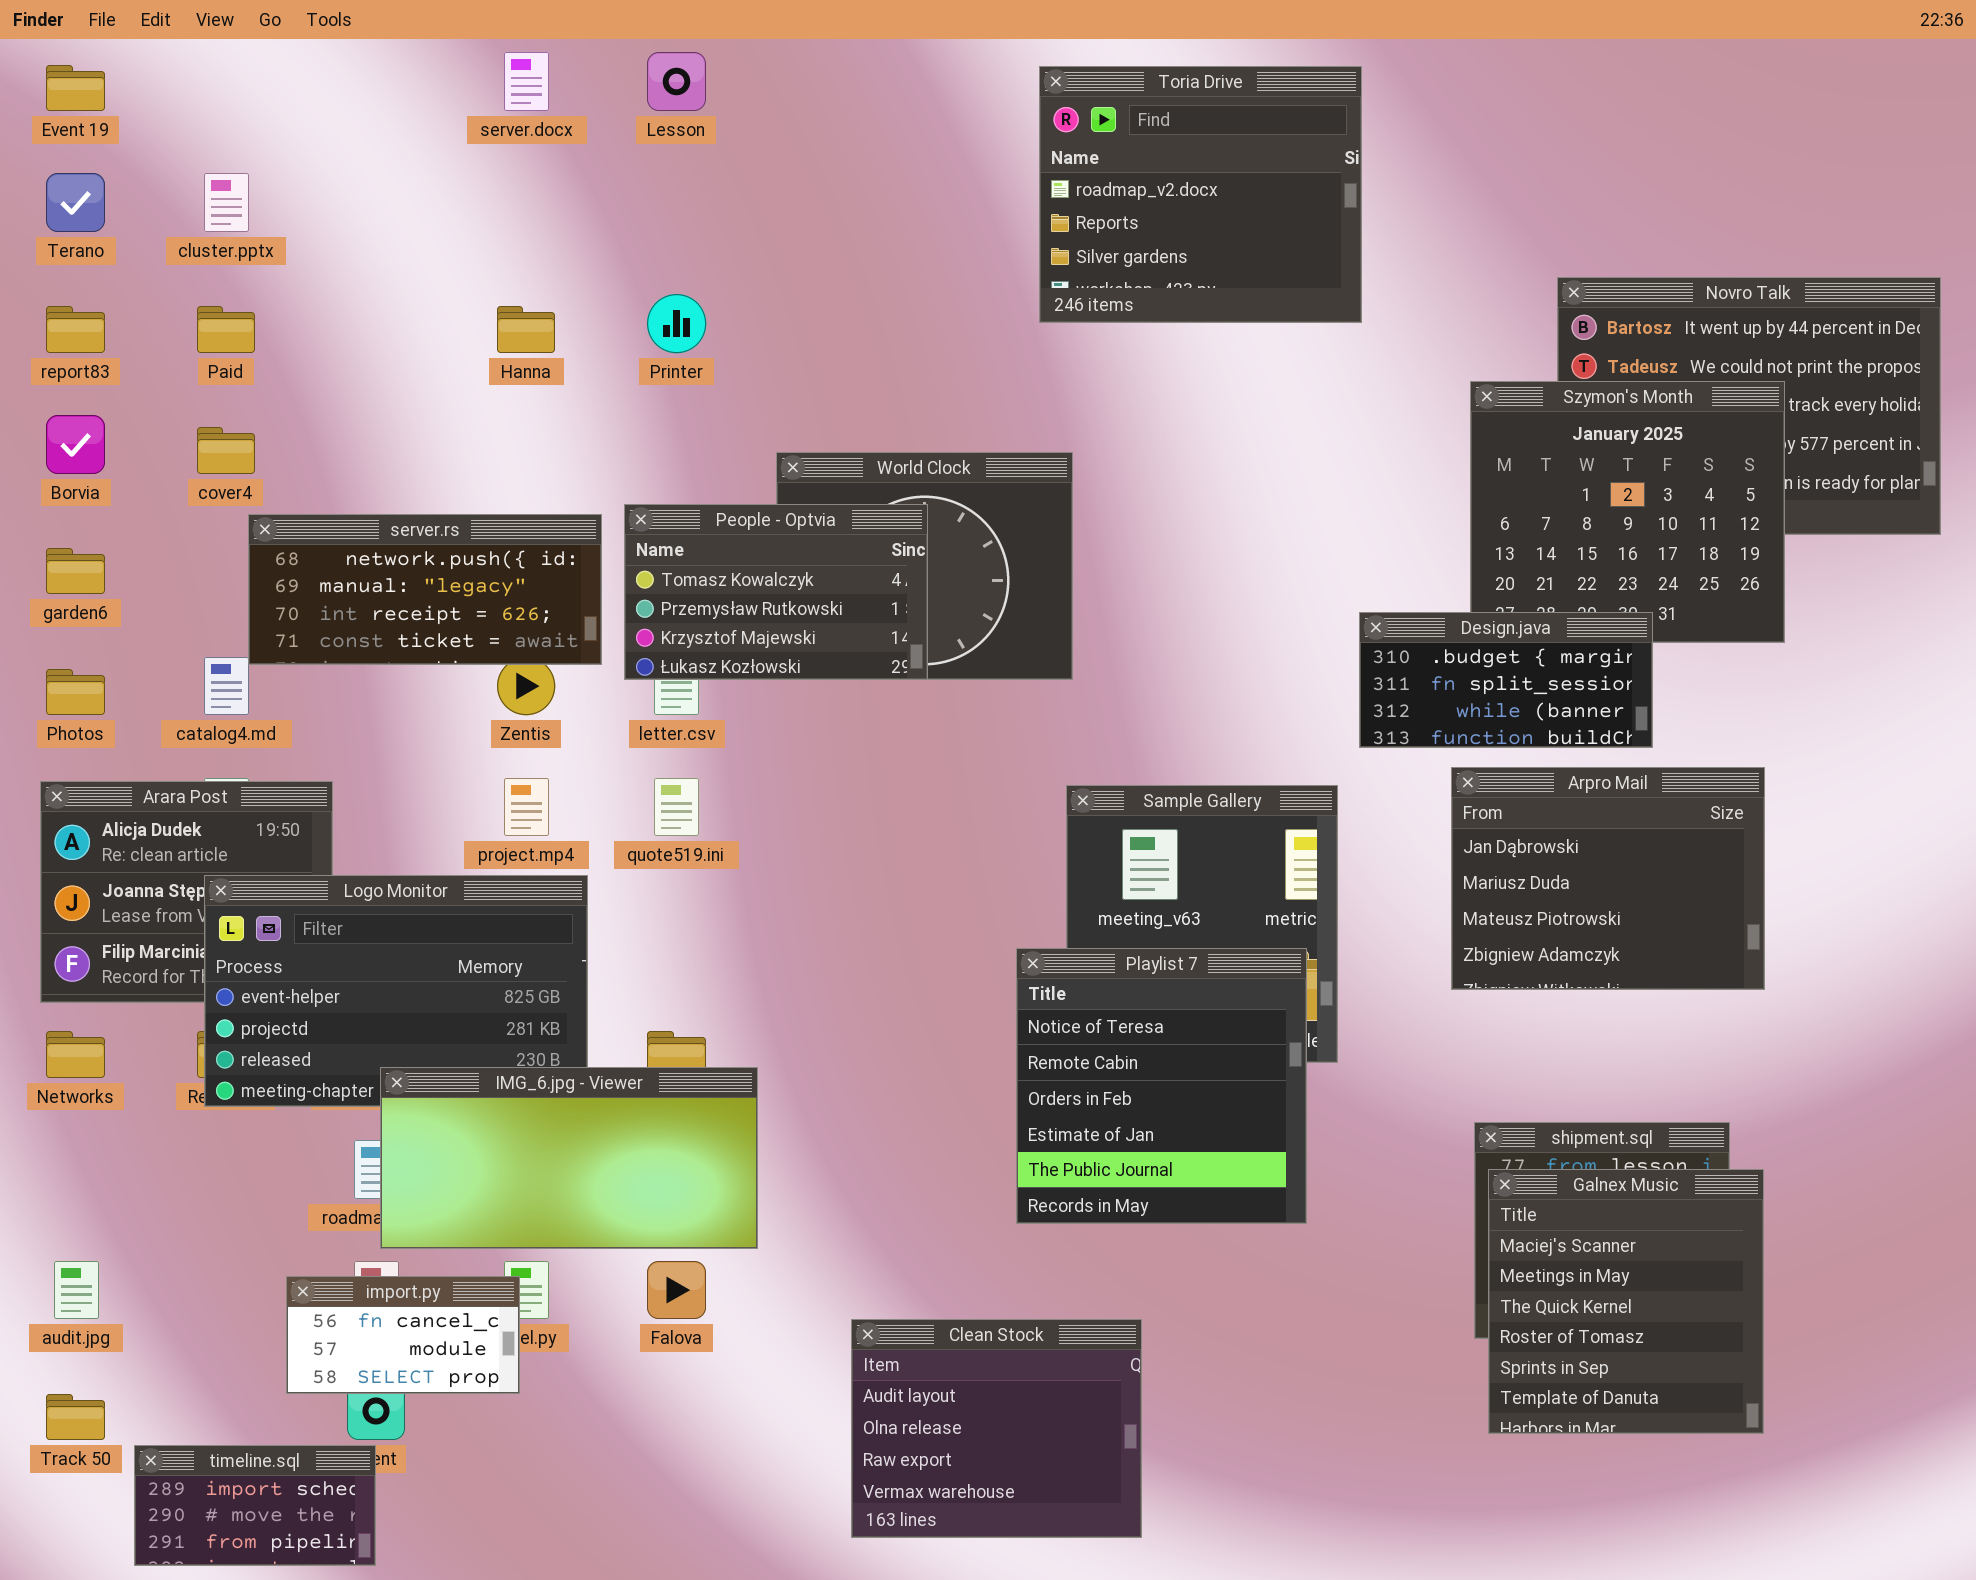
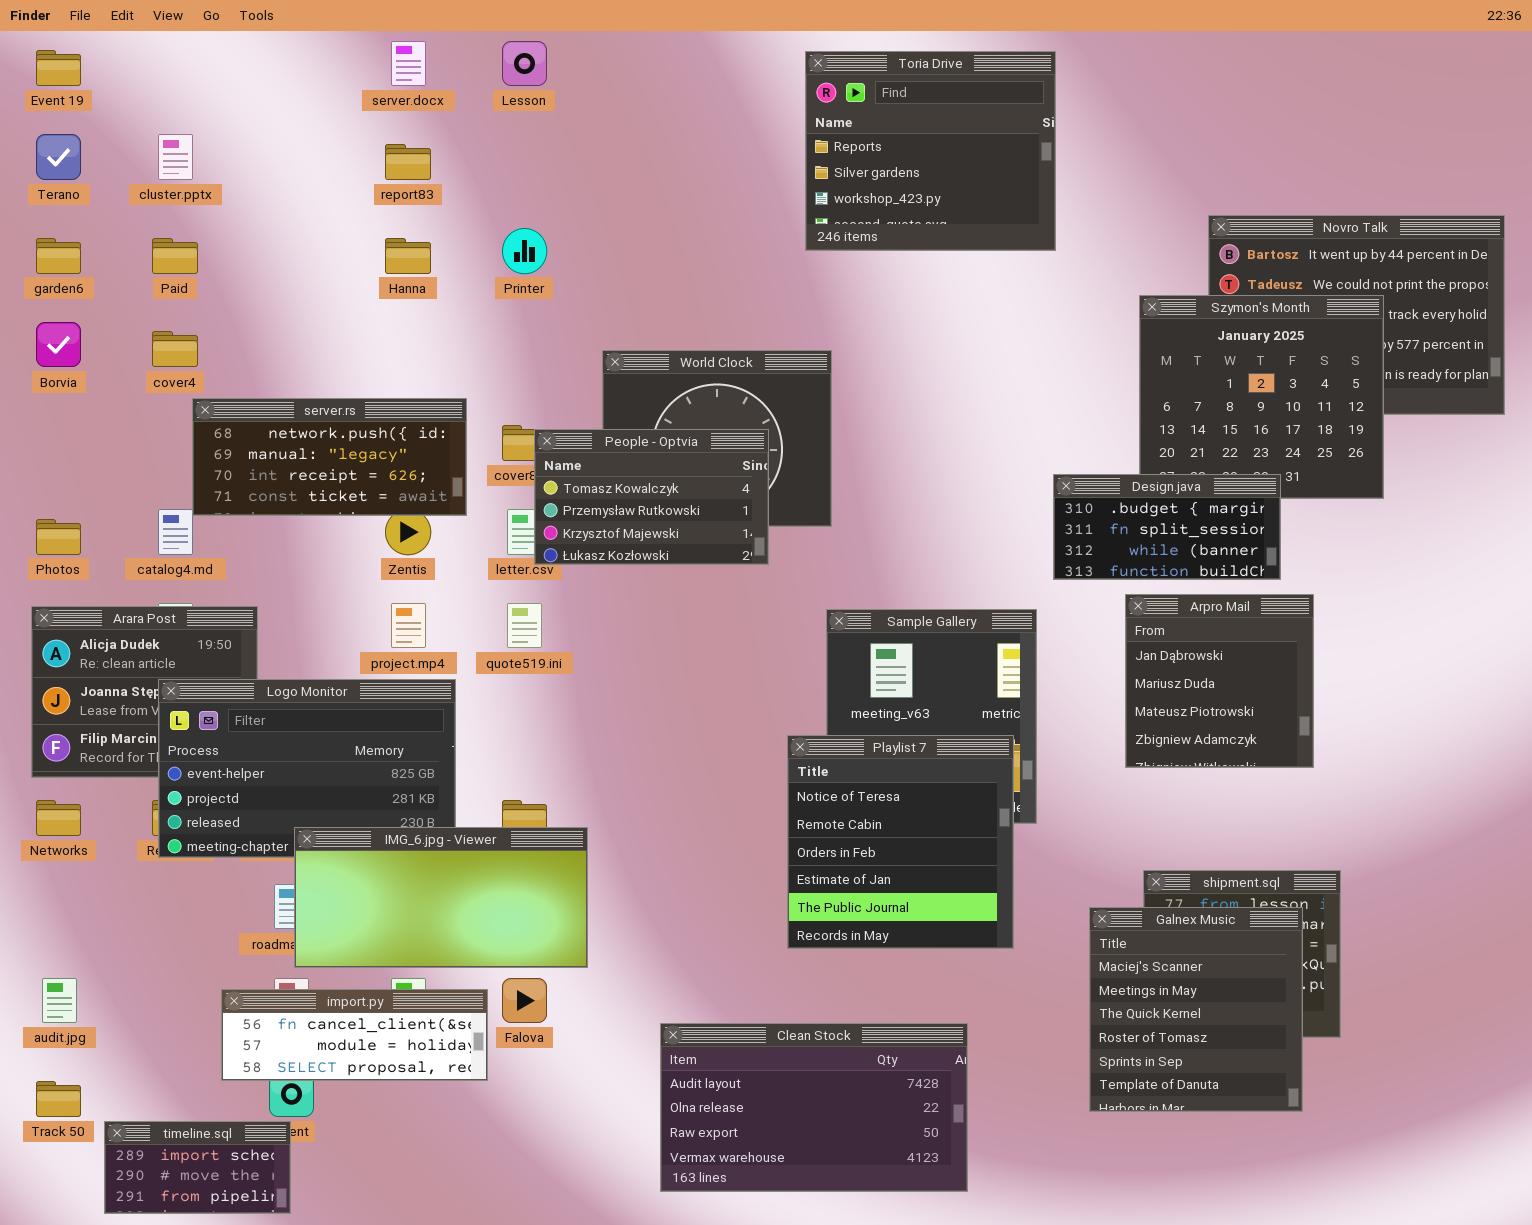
Toria Drive: [1039,66,1362,323] -> [805,51,1056,251], scrolled down 1 row
report83: [46,306,105,353] -> [385,144,431,180], moved
People - Optvia: [624,504,928,680] -> [534,429,769,565], moved
garden6: [46,548,105,594] -> [36,238,81,274], moved
Arpro Mail: [1451,767,1765,990] -> [1125,594,1314,768], resized
Galnex Music: [1488,1169,1764,1434] -> [1089,907,1303,1112], moved
import.py: [286,1276,520,1394] -> [221,989,488,1081], resized
Clean Stock: [851,1319,1142,1538] -> [660,1023,968,1192], resized

